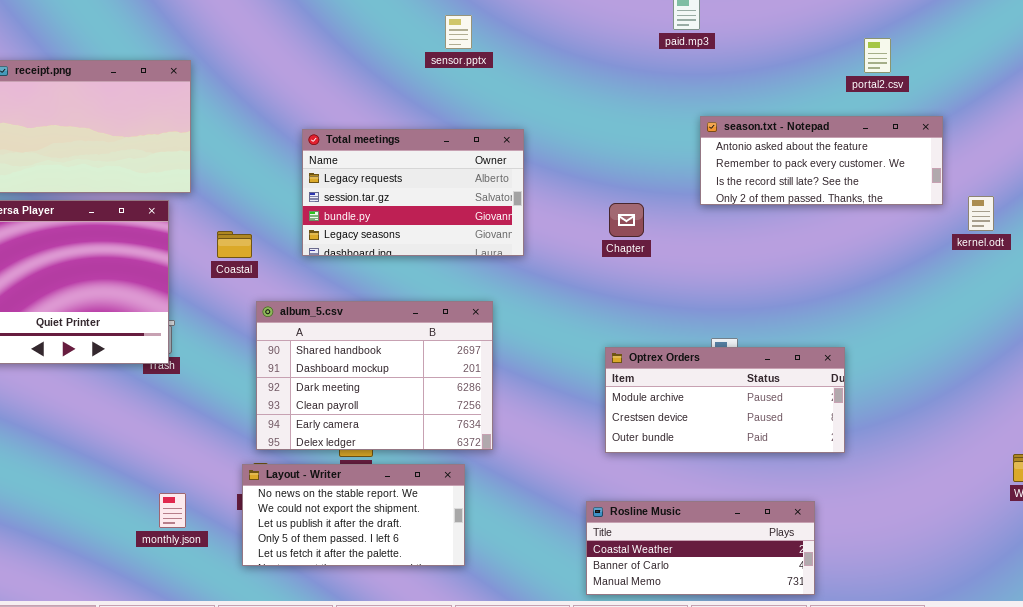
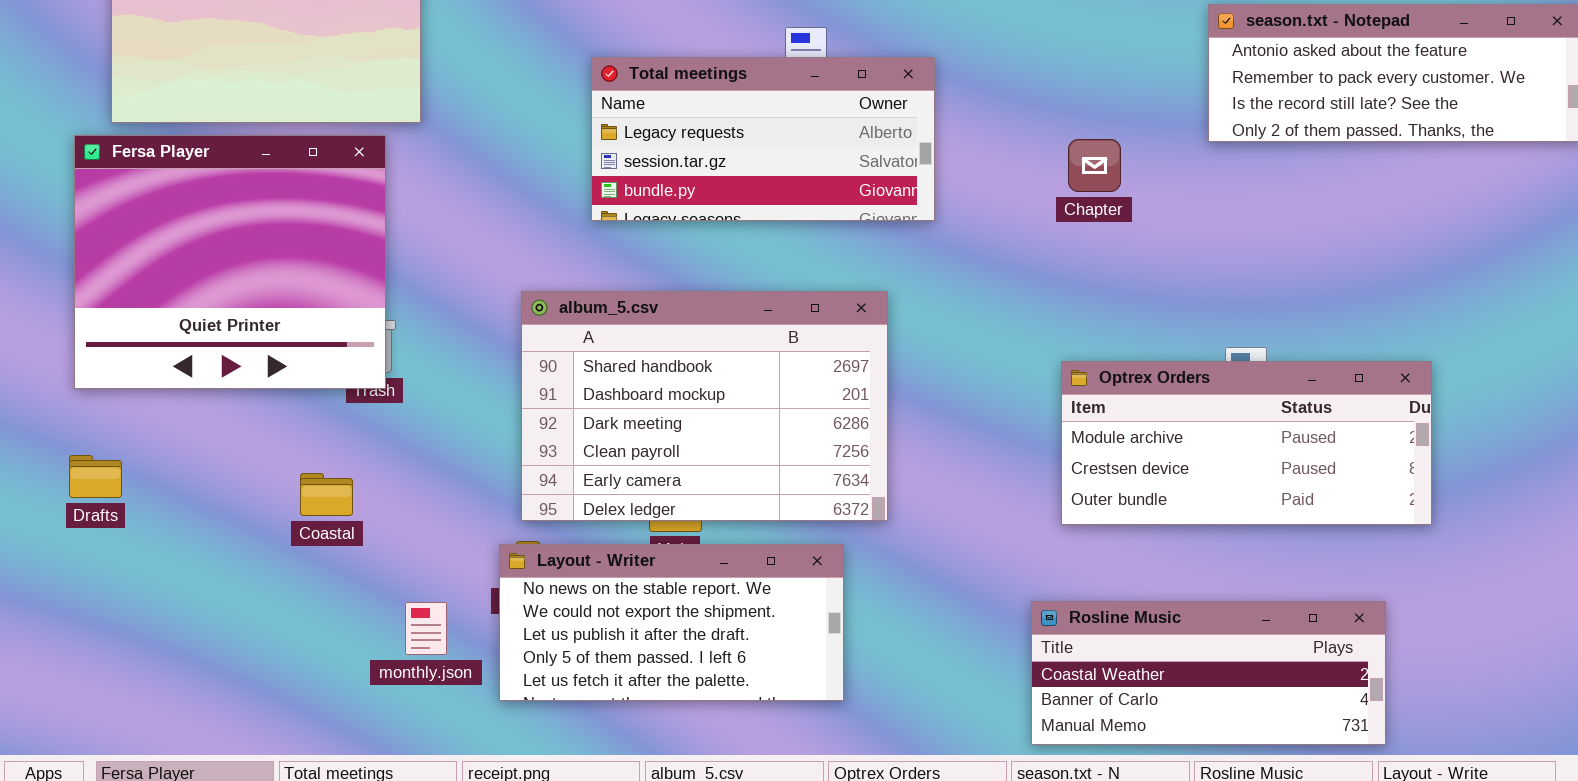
Total meetings: [302,129,524,256] -> [591,57,935,221], resized
Coastal: [217,231,252,258] -> [300,473,353,516], moved
monthly.json: [159,493,186,528] -> [405,602,447,655], moved

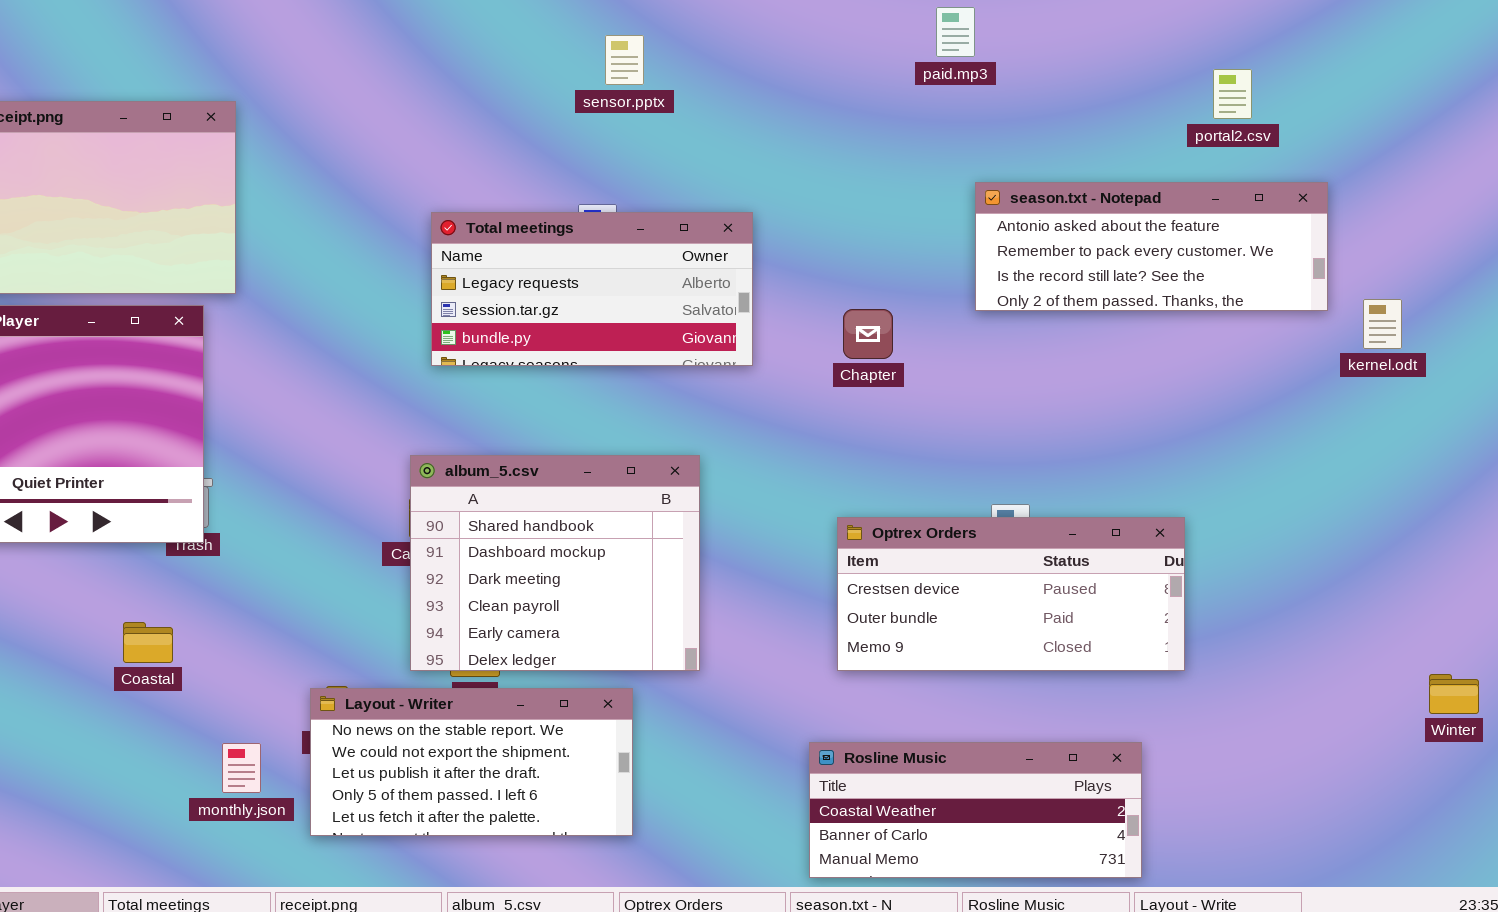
Total meetings: [591,57,935,221] -> [431,212,753,366], moved
album_5.csv: [521,291,888,521] -> [410,455,700,671], moved, resized
Optrex Orders: [1061,361,1432,525] -> [837,517,1185,671], scrolled down 1 row

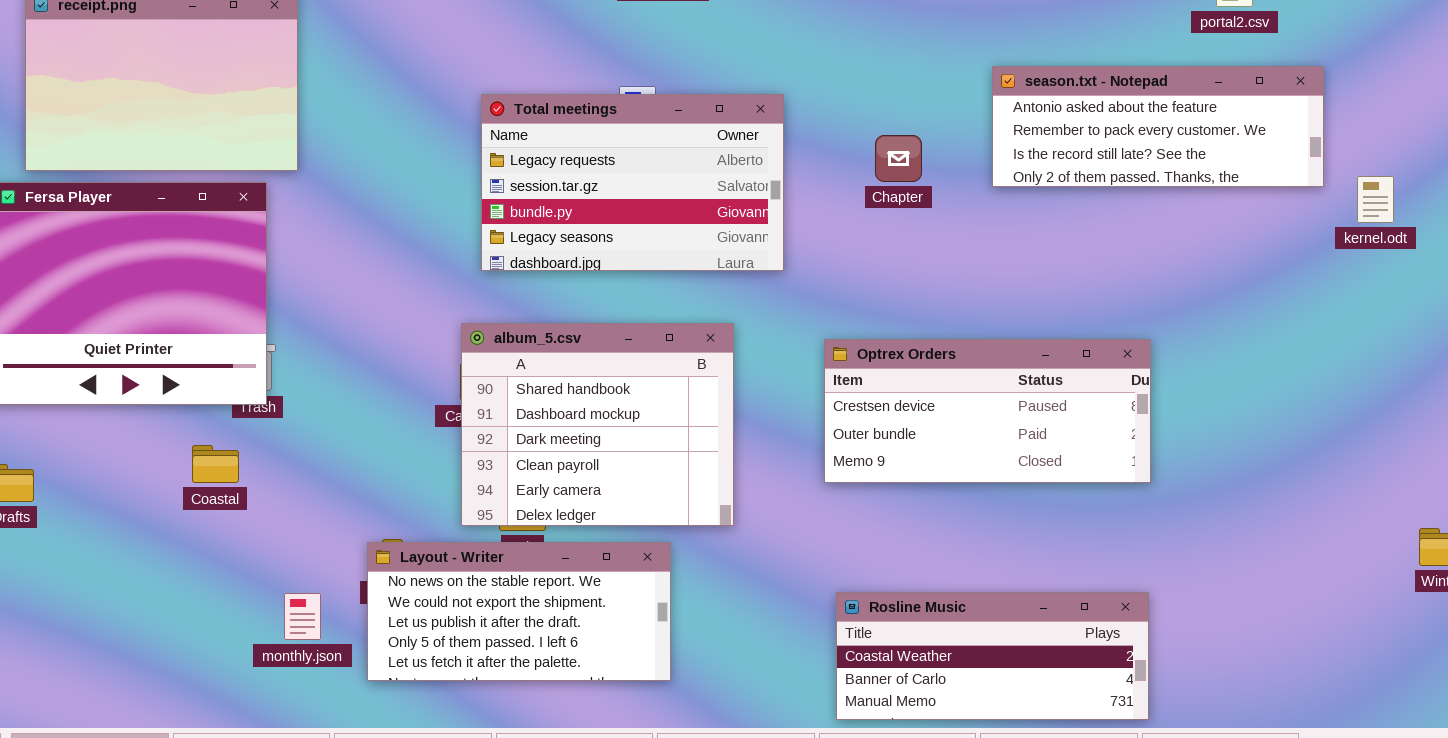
Total meetings: [431,212,753,366] -> [481,94,784,271], resized
Chapter: [843,309,893,359] -> [875,135,922,182], moved
Optrex Orders: [837,517,1185,671] -> [824,339,1151,483], moved
Coastal: [123,622,173,663] -> [192,445,239,483], moved

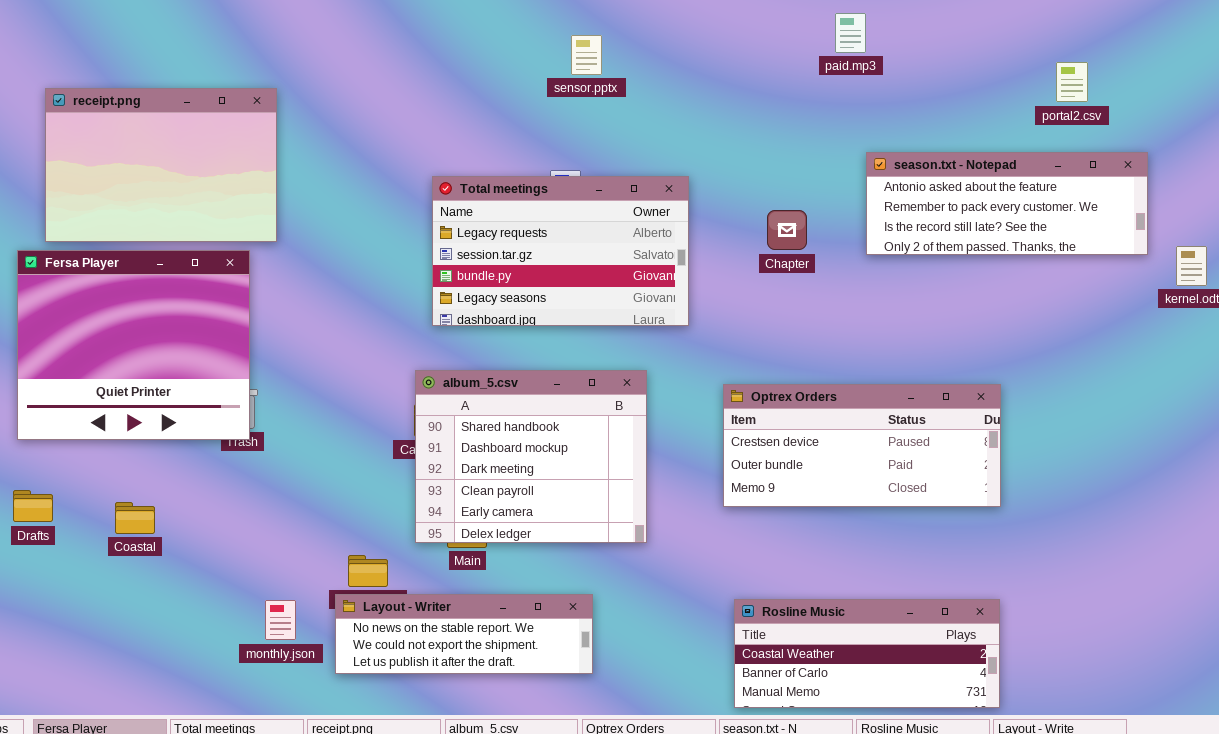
Coastal: [192,445,239,483] -> [115,502,155,534], moved
Layout - Writer: [367,542,671,681] -> [335,594,593,674], resized

